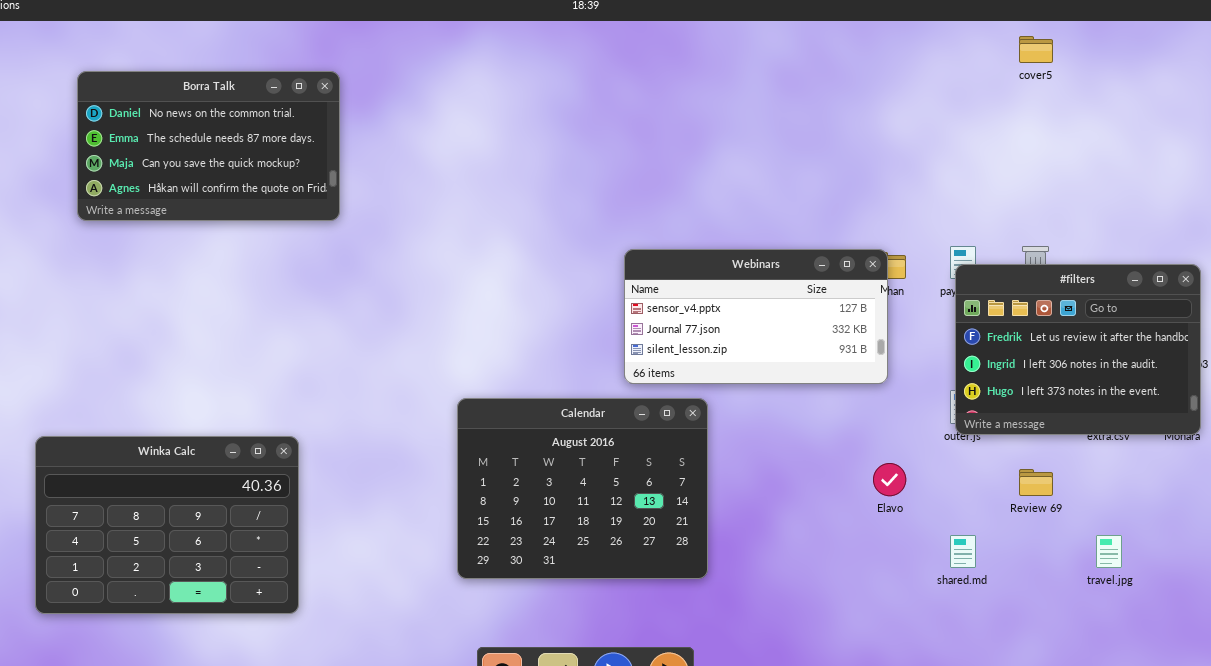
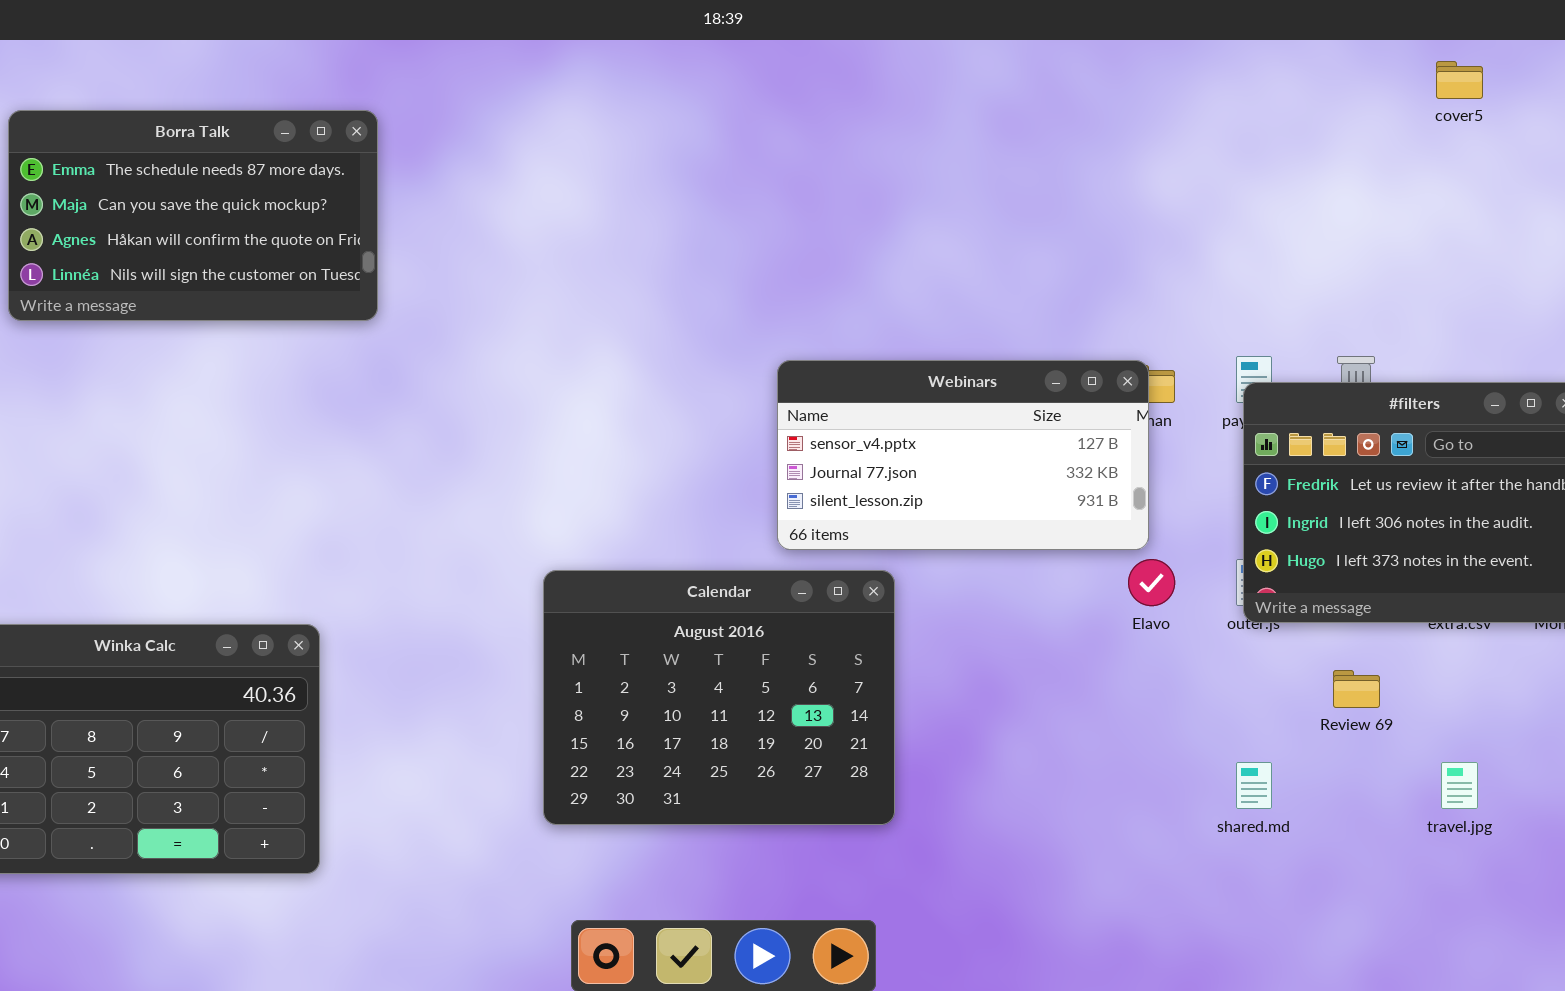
cover5: [1019,36,1053,63] -> [1436,61,1483,99], moved
Borra Talk: [77,71,340,221] -> [8,110,378,321], scrolled down 1 row
Elavo: [873,463,906,496] -> [1128,559,1175,606], moved

